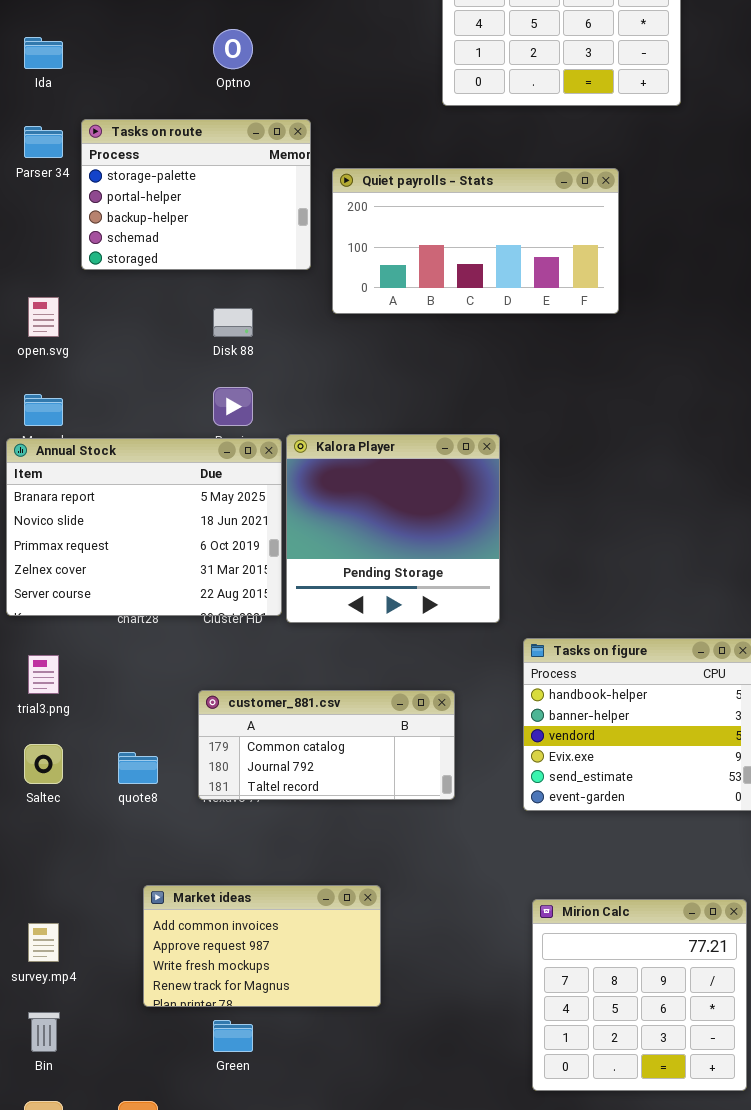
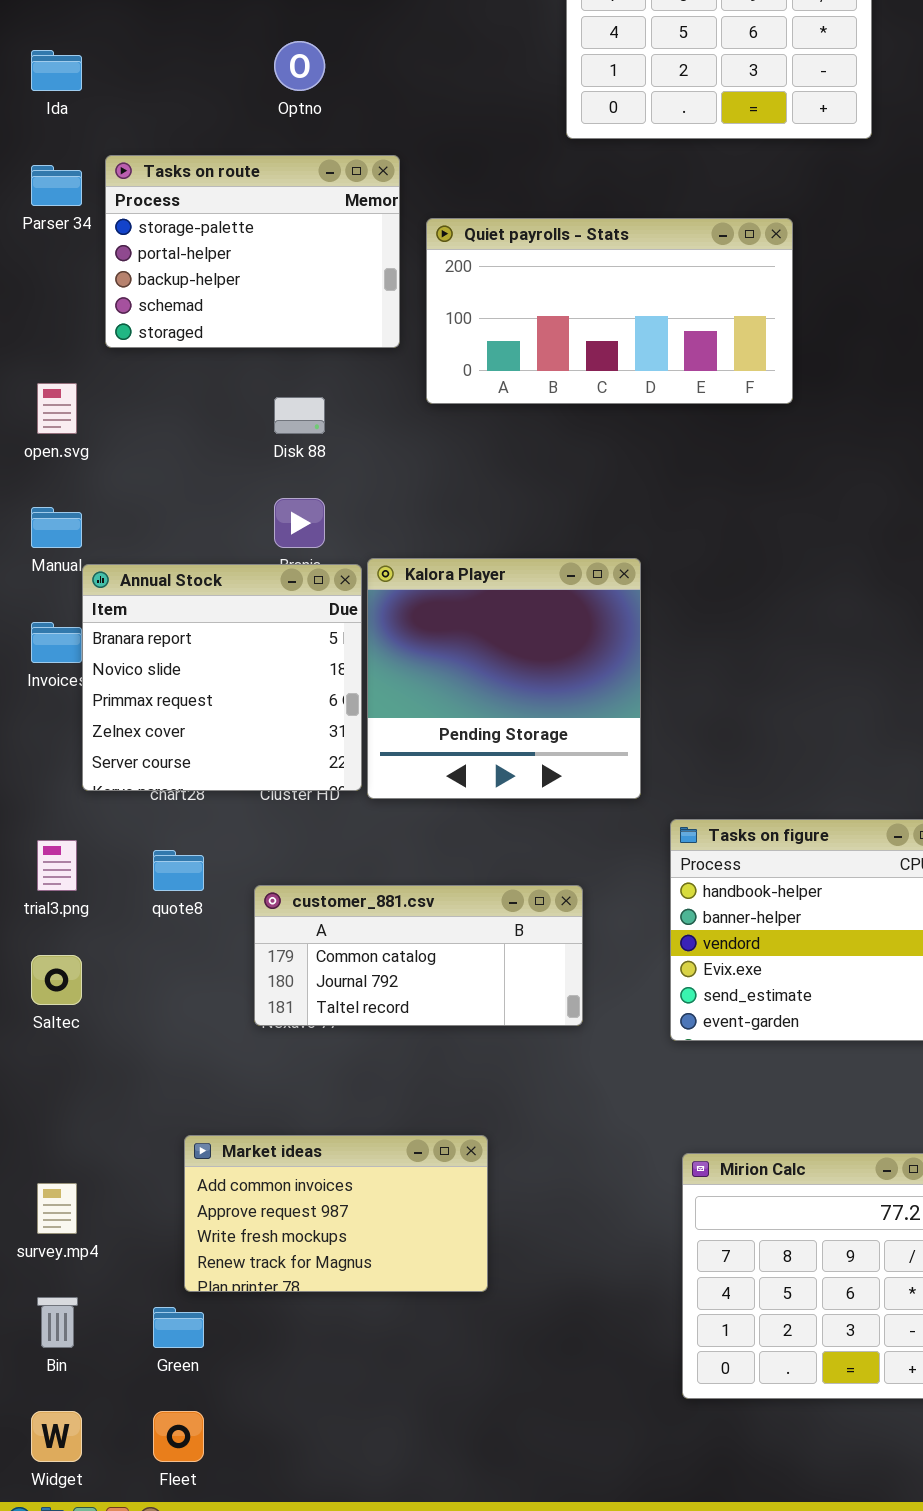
Annual Stock: [6,438,282,616] -> [82,564,362,791], resized
quote8: [118,752,158,784] -> [153,850,204,891], moved
Green: [213,1020,253,1052] -> [153,1307,204,1348], moved

